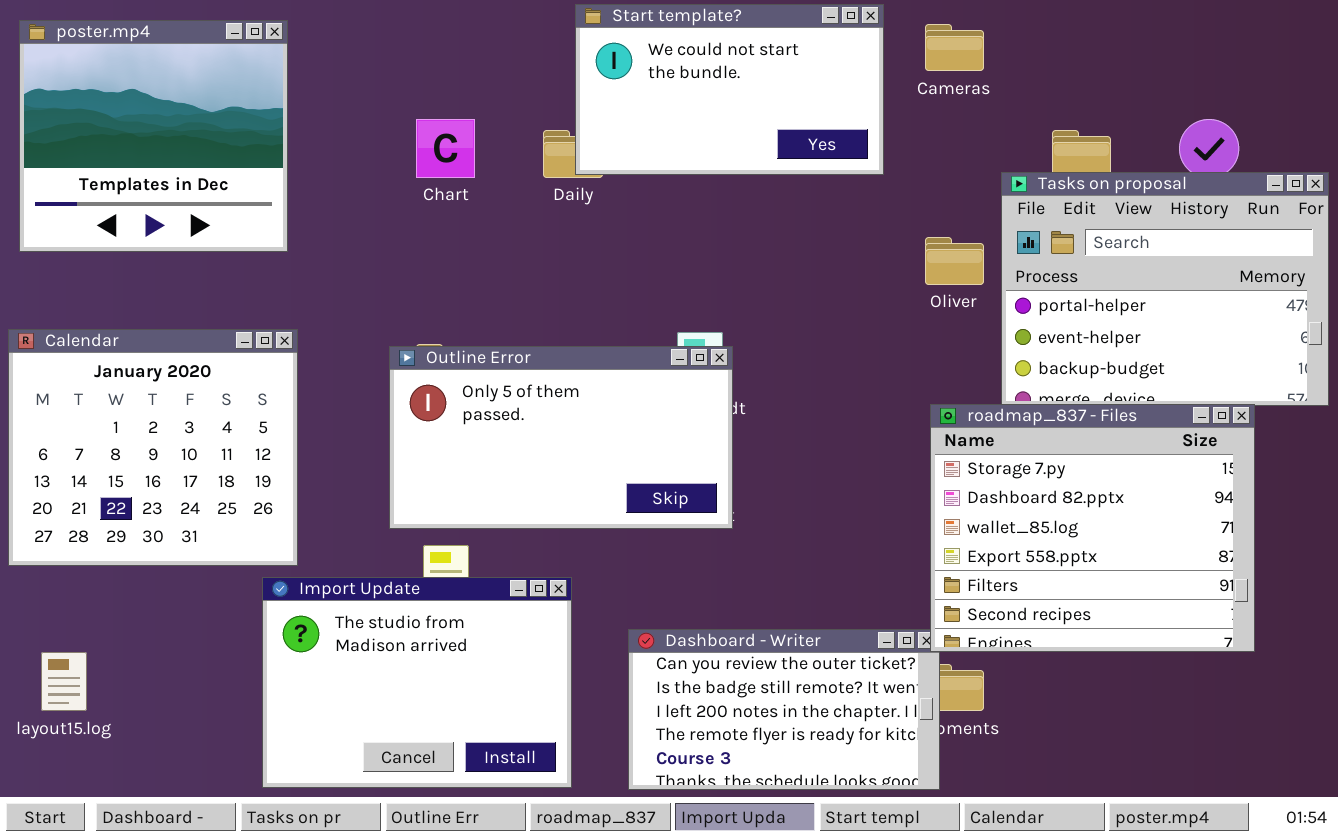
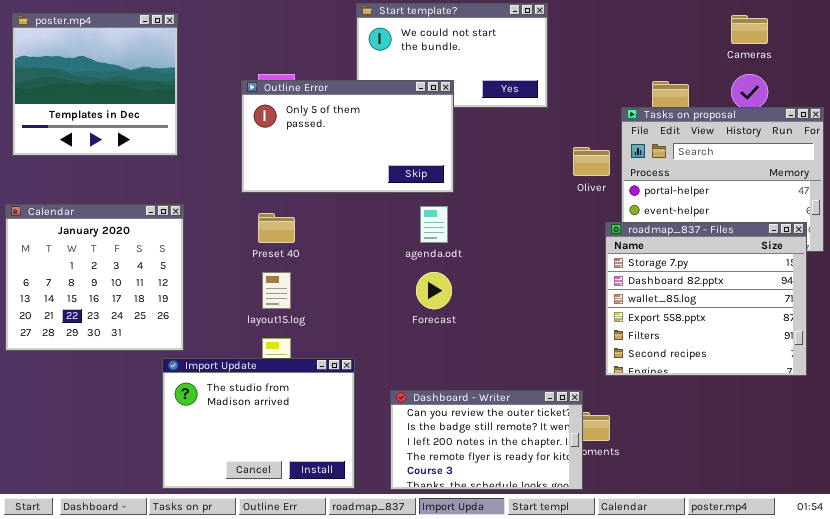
Cameras: [925,24,984,71] -> [731,15,768,44], moved
Outline Error: [389,346,733,529] -> [241,80,454,193], moved
roadmap_837 - Files: [930,404,1255,652] -> [605,222,807,376], moved
layout15.log: [41,652,87,711] -> [262,272,291,309], moved

